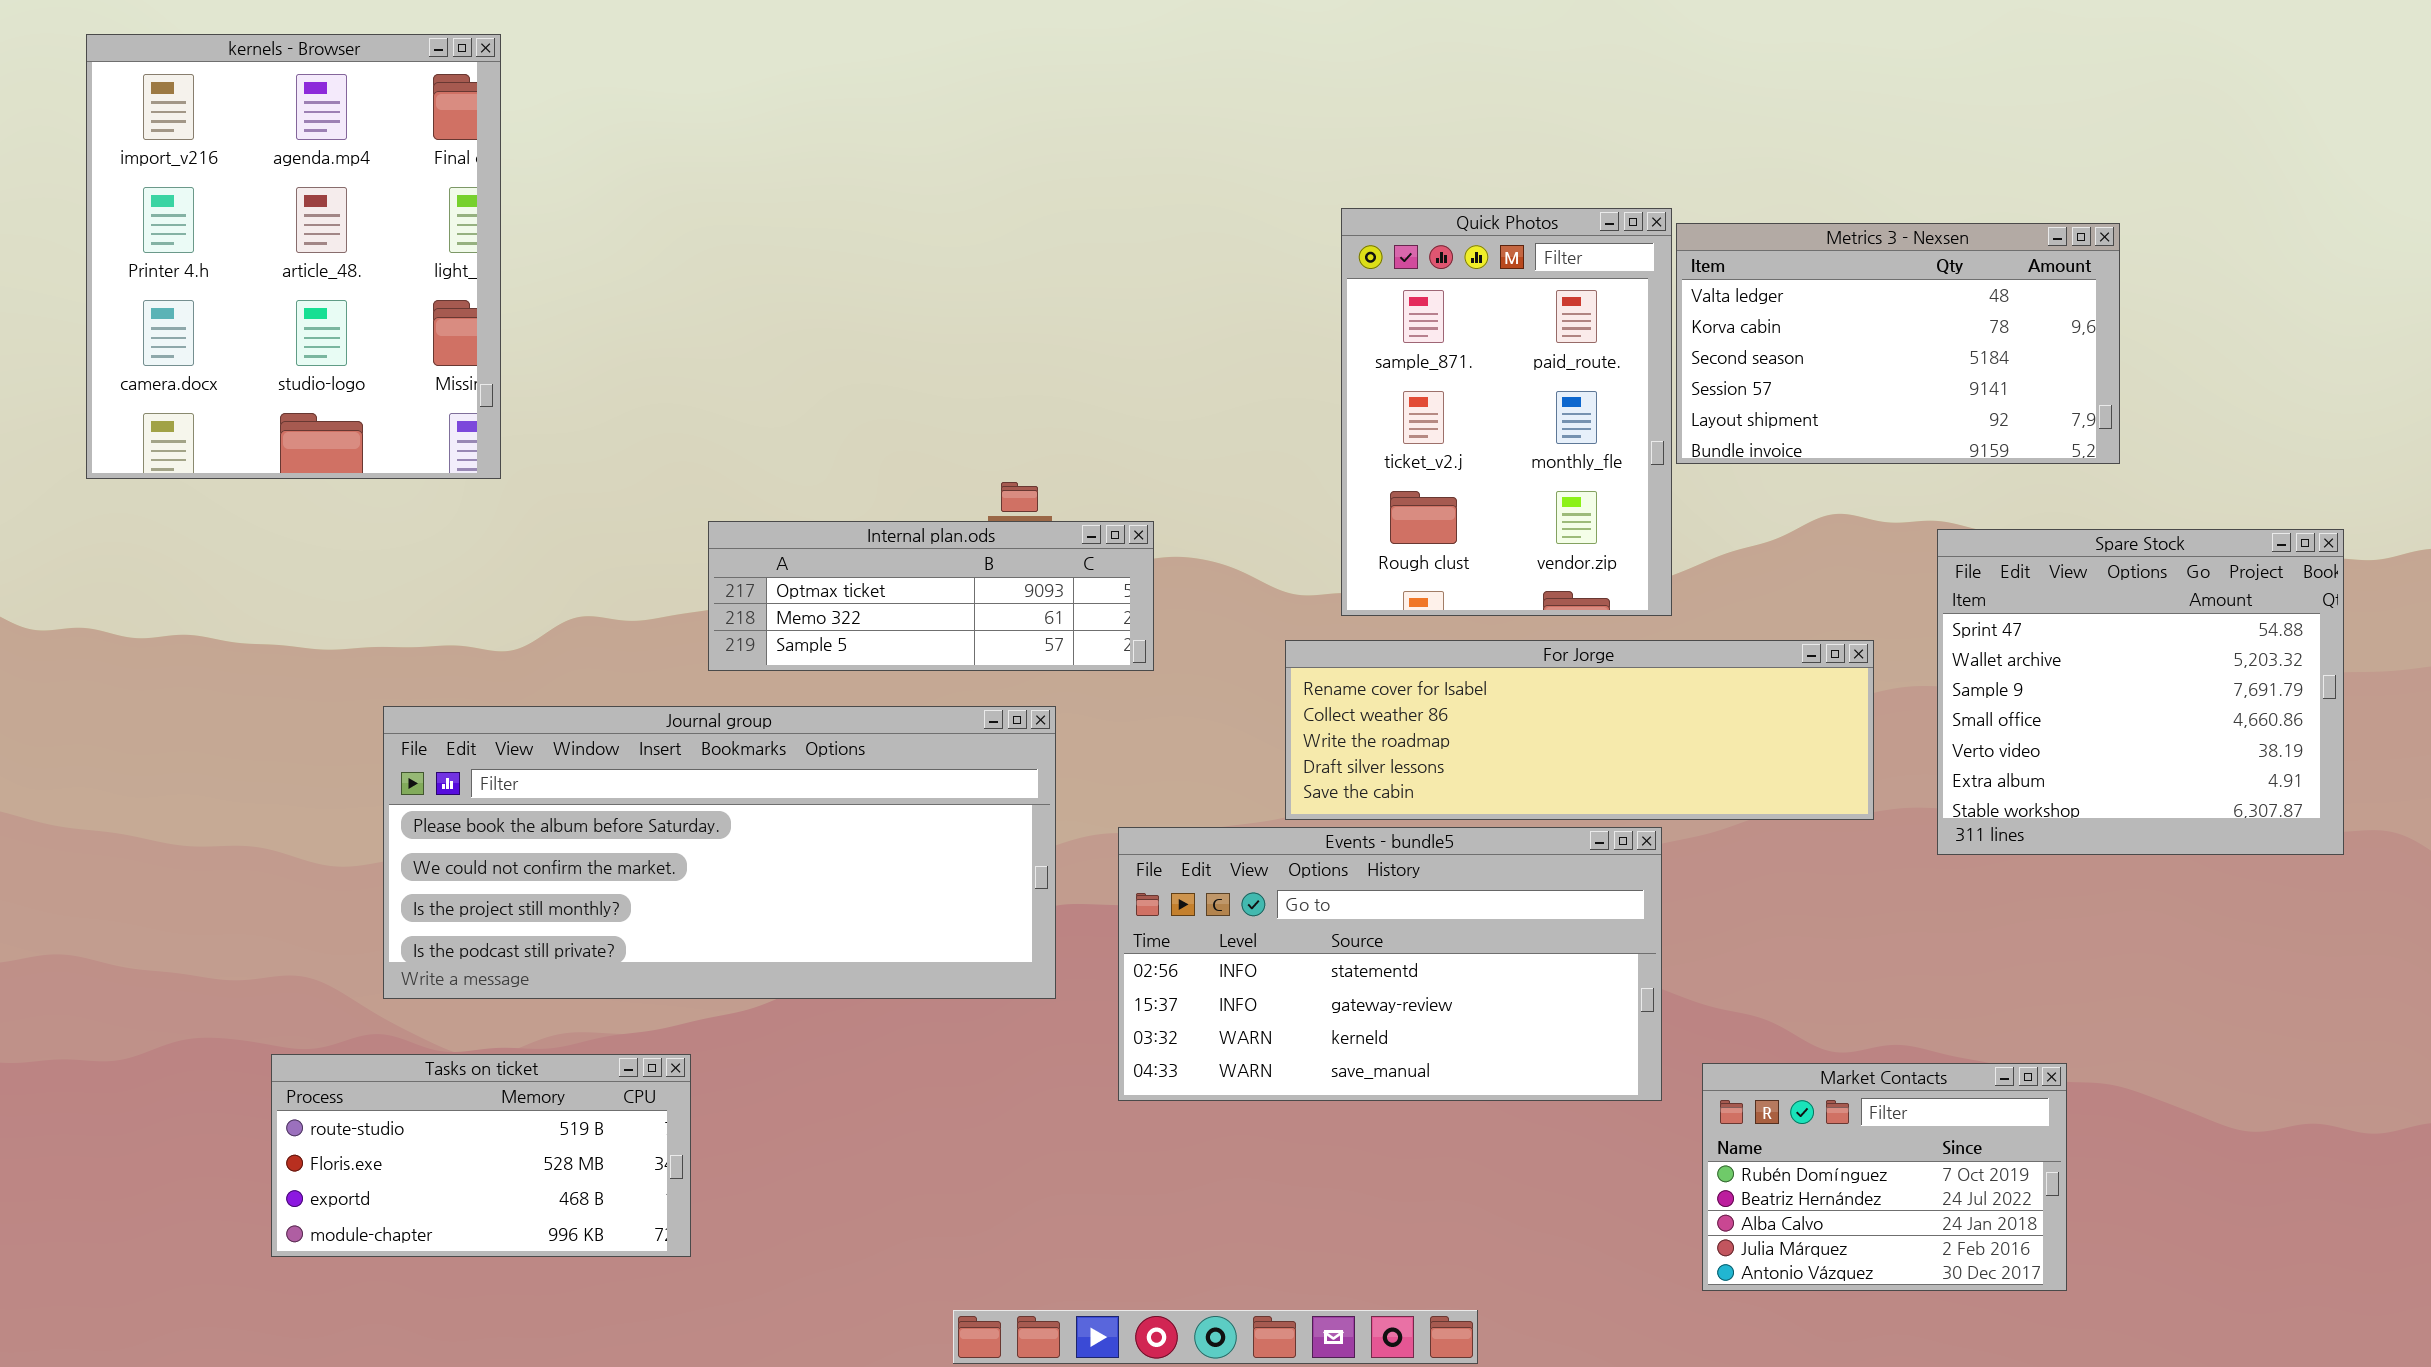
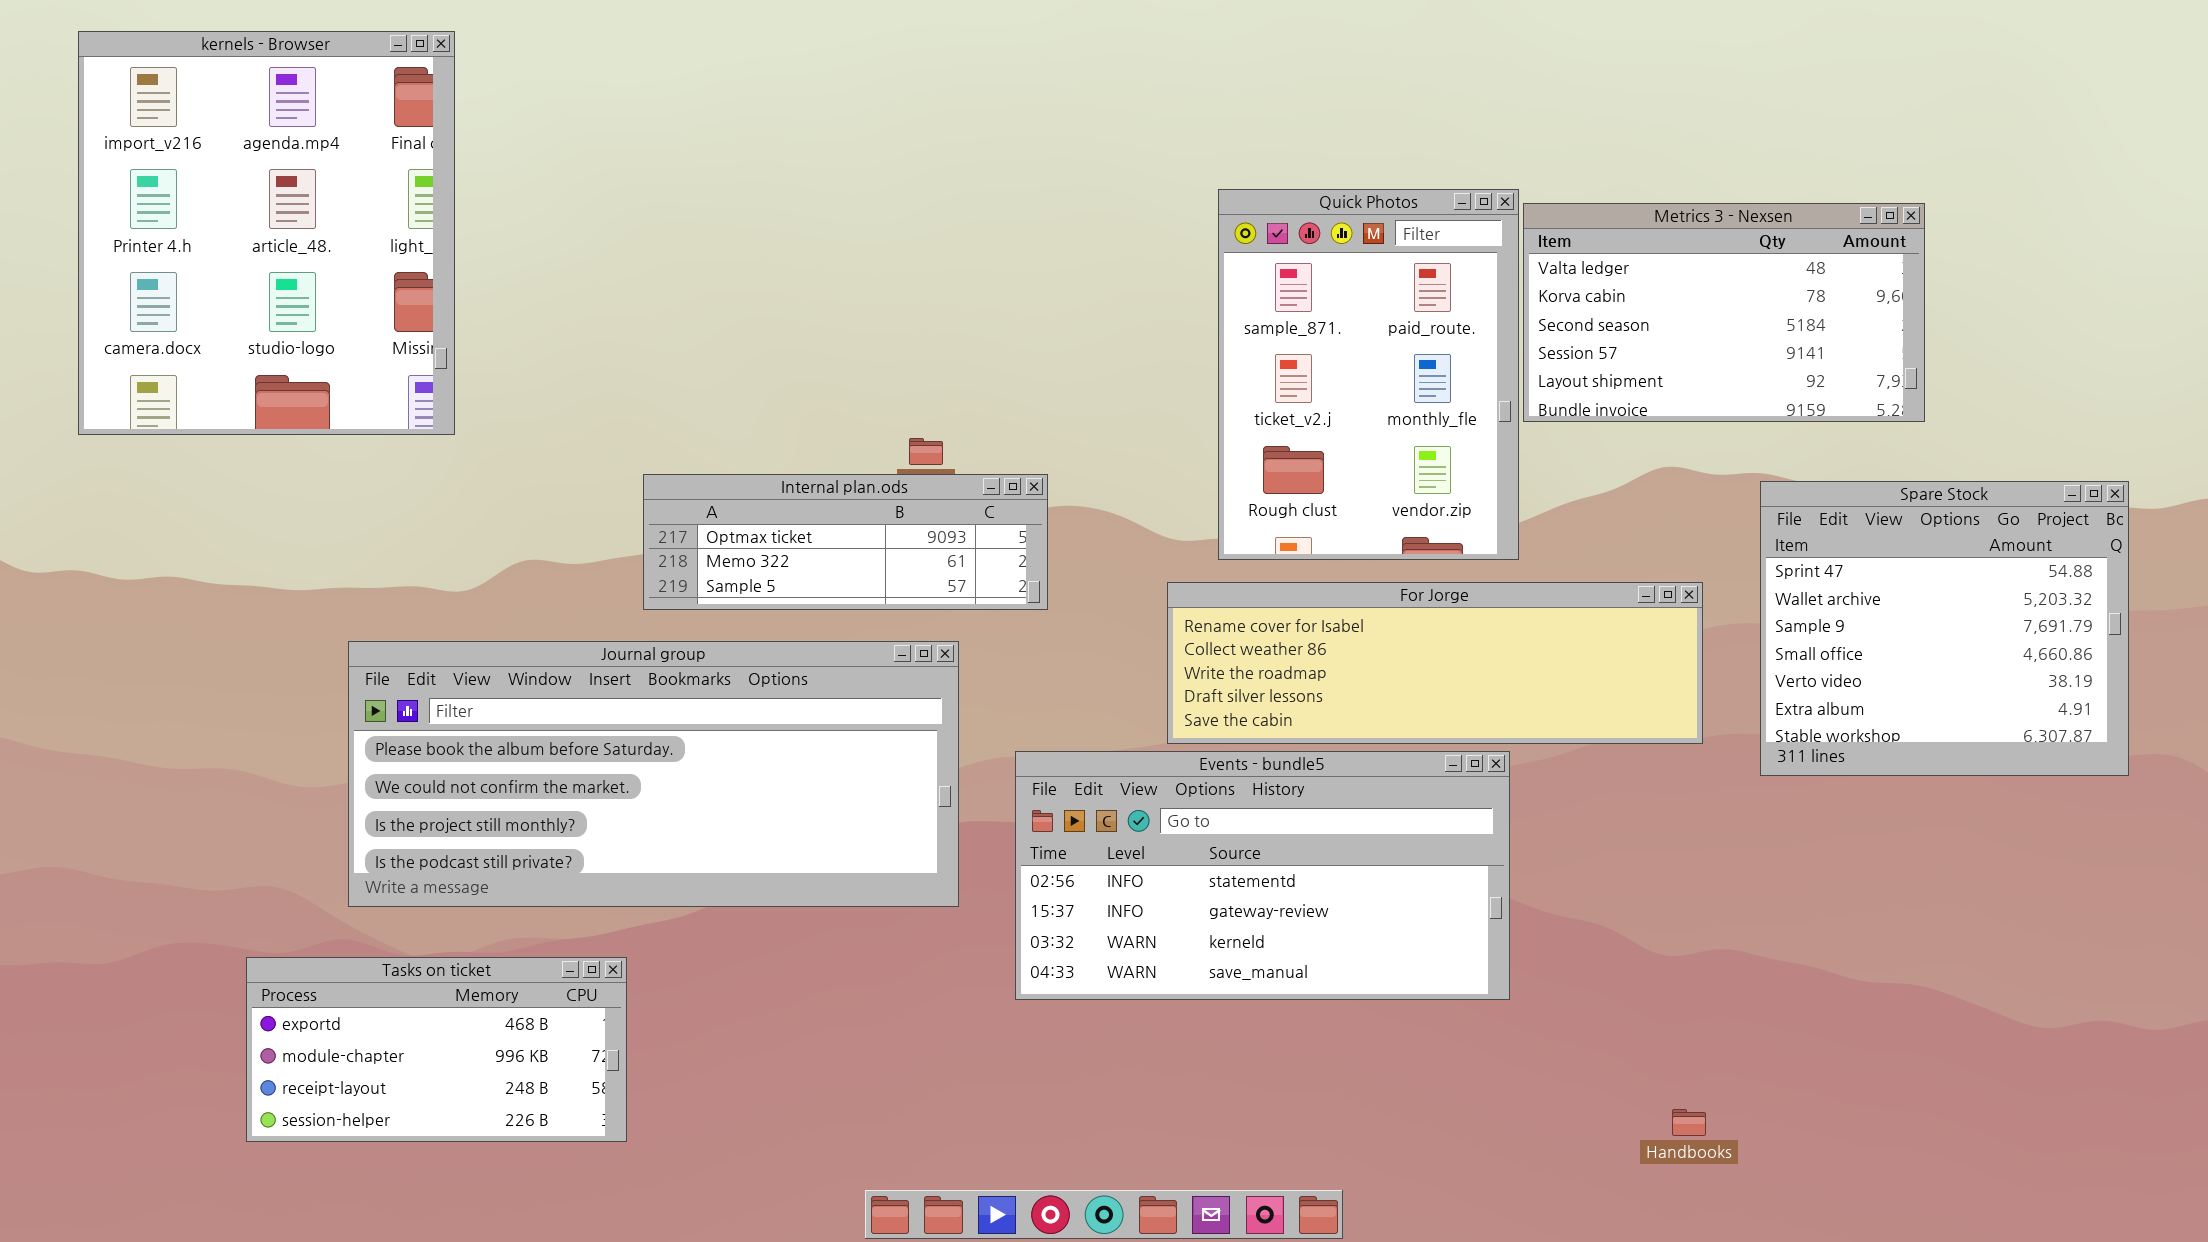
Tasks on ticket: [271,1054,691,1257] -> [246,957,627,1142], scrolled down 2 rows
Market Contacts: [1702,1063,2067,1291] -> none, closed

